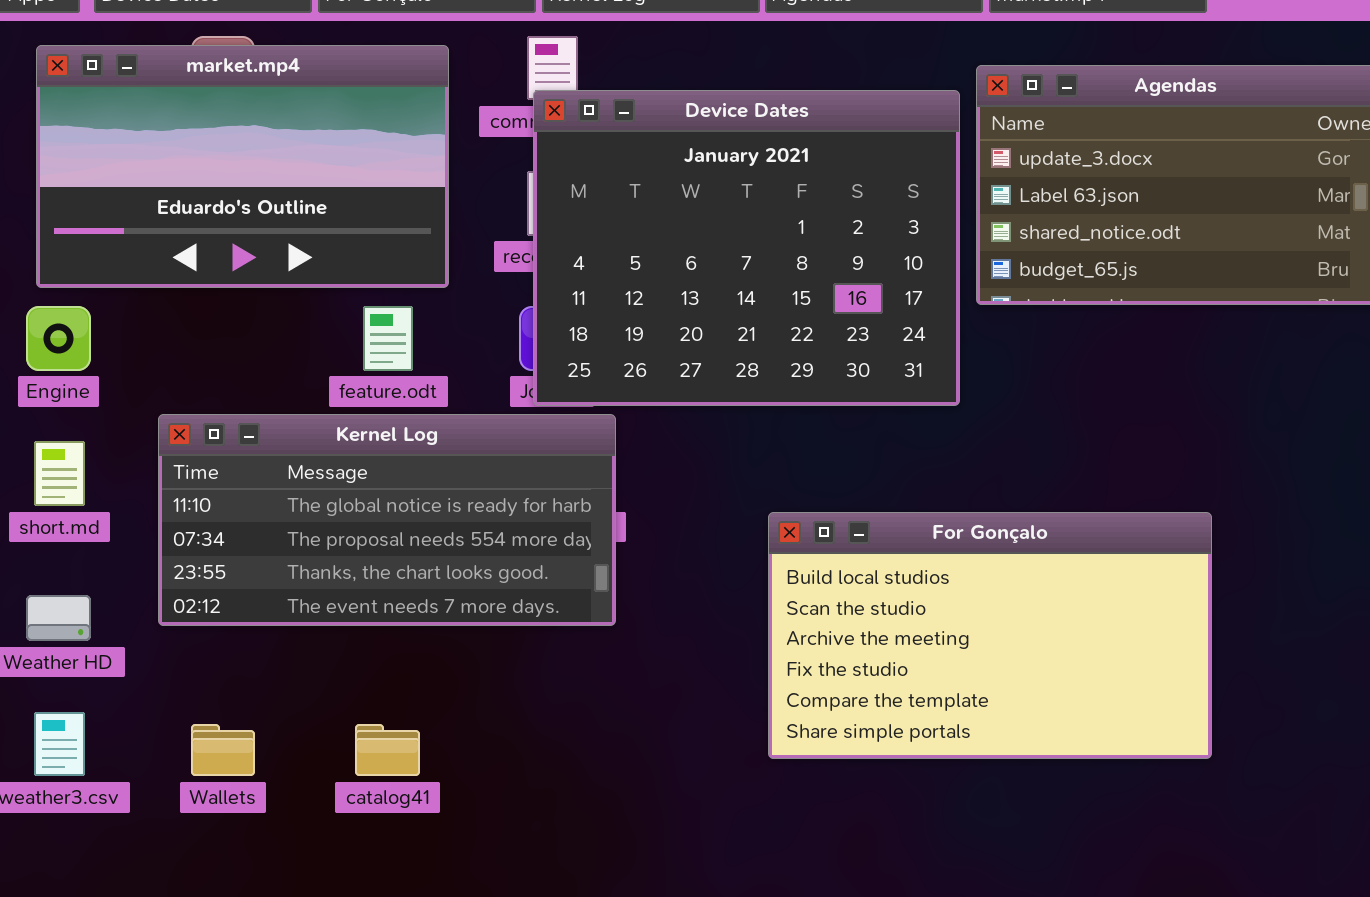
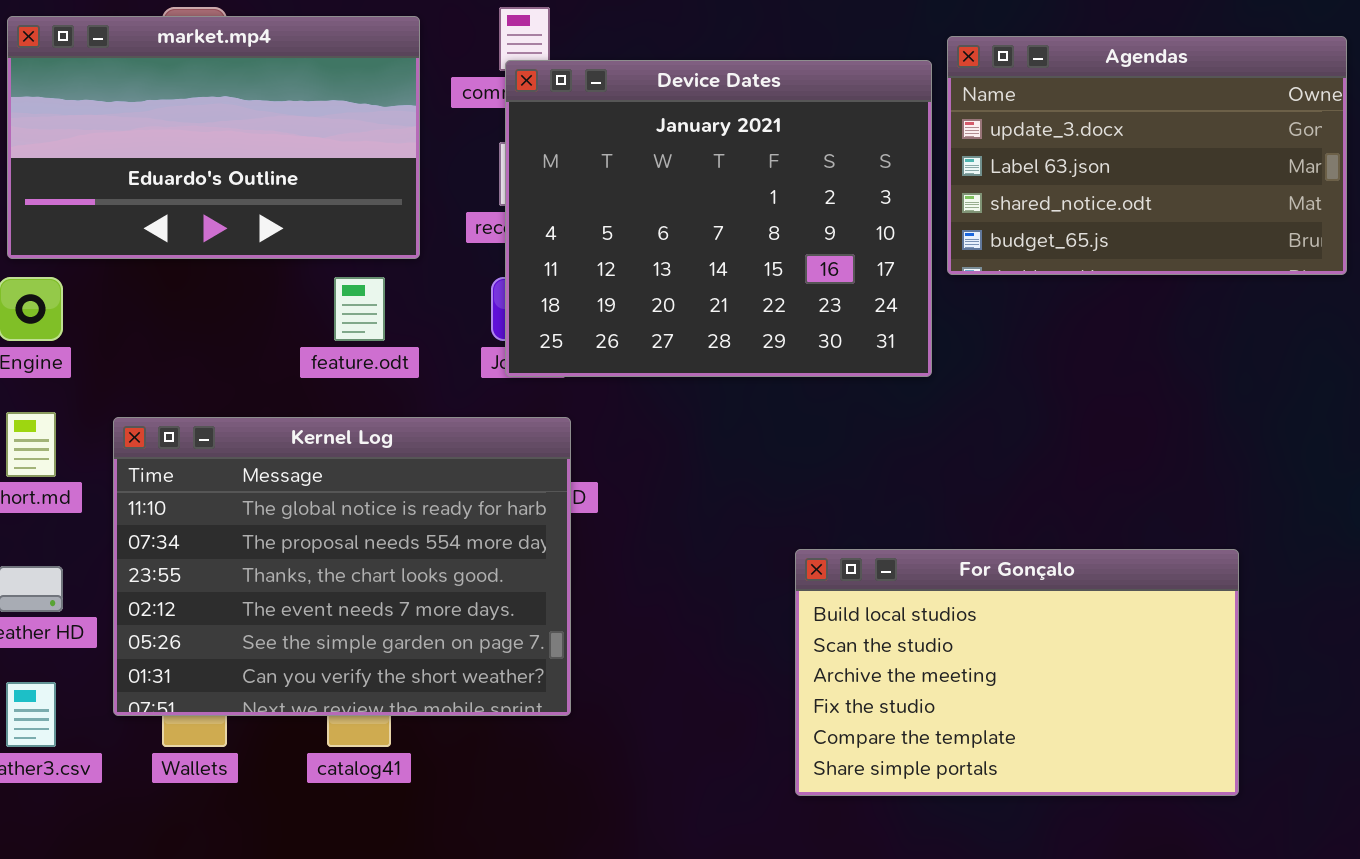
Kernel Log: [158,414,616,626] -> [113,417,571,716], moved, resized
For Gonçalo: [768,512,1212,759] -> [795,549,1239,796], moved

